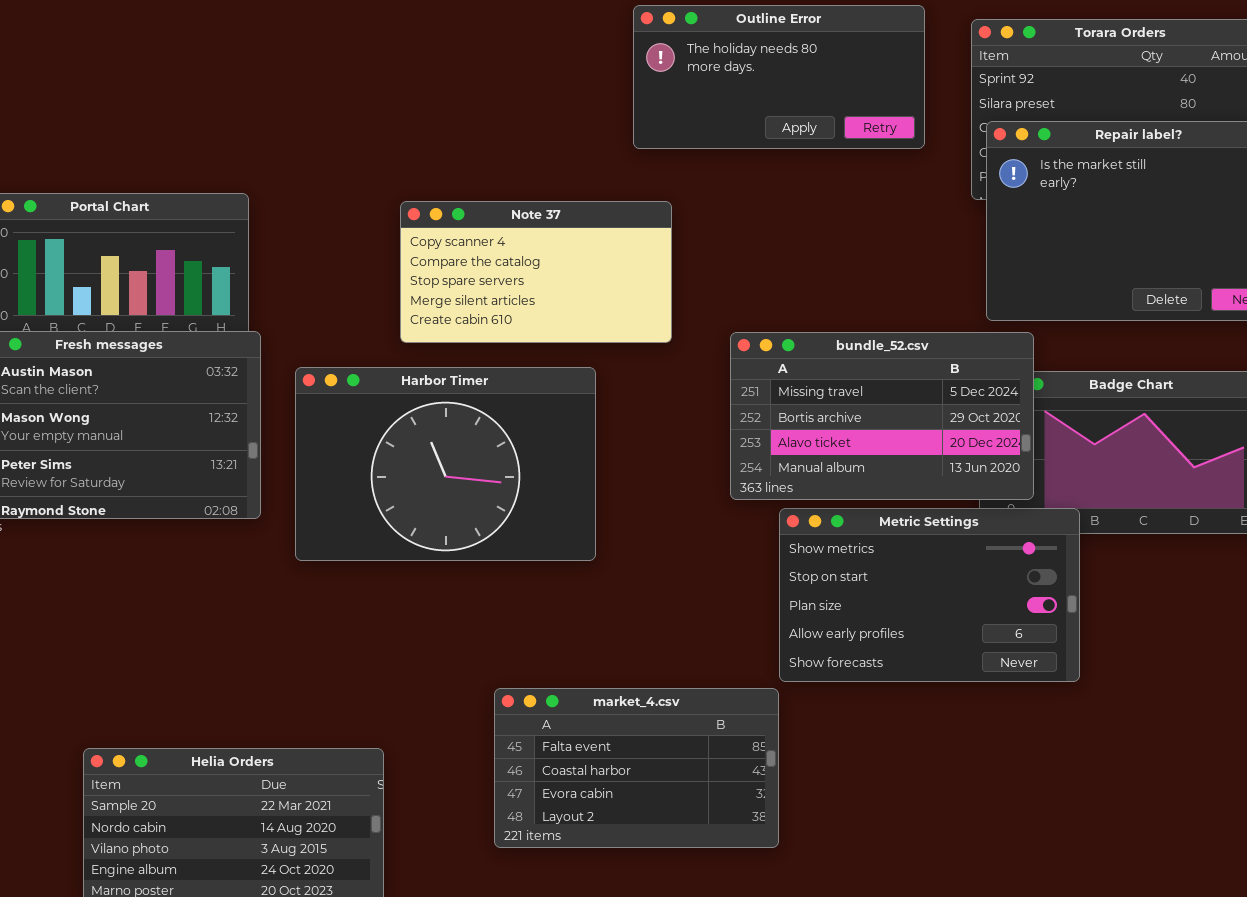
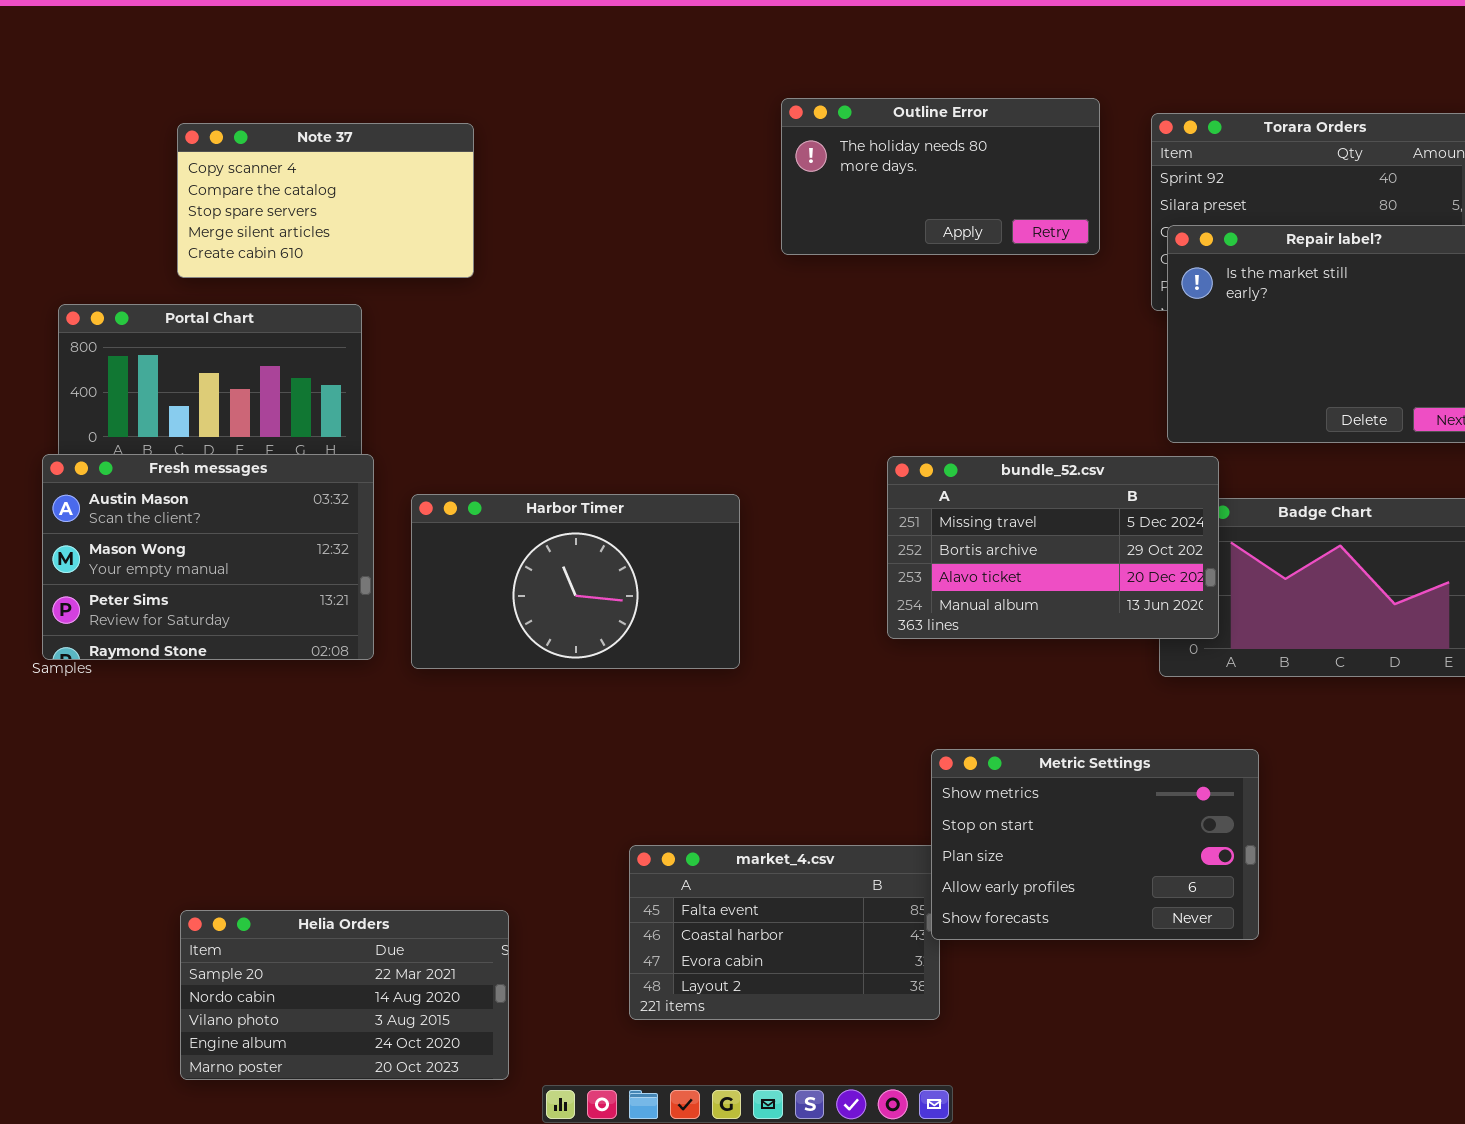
Note 37: [400,201,672,343] -> [177,123,474,278], moved
Harbor Timer: [295,367,596,561] -> [411,494,740,669], resized
Metric Settings: [779,508,1080,682] -> [931,749,1259,940], moved

